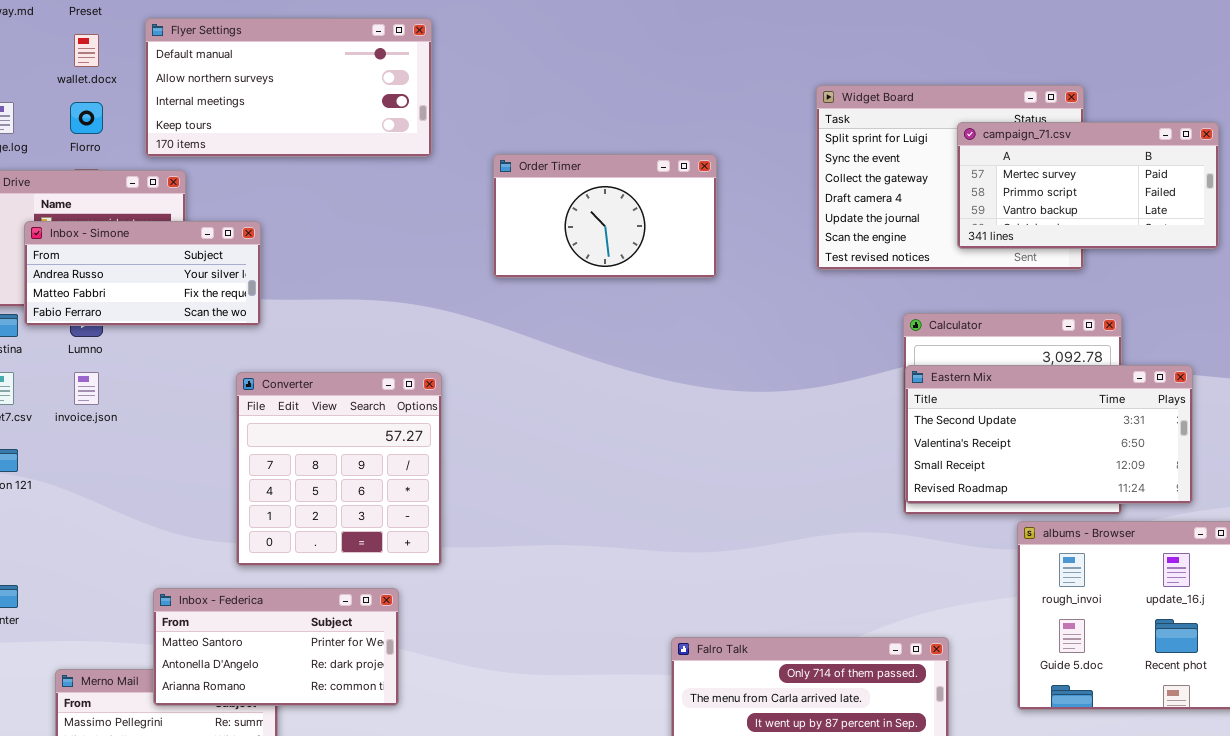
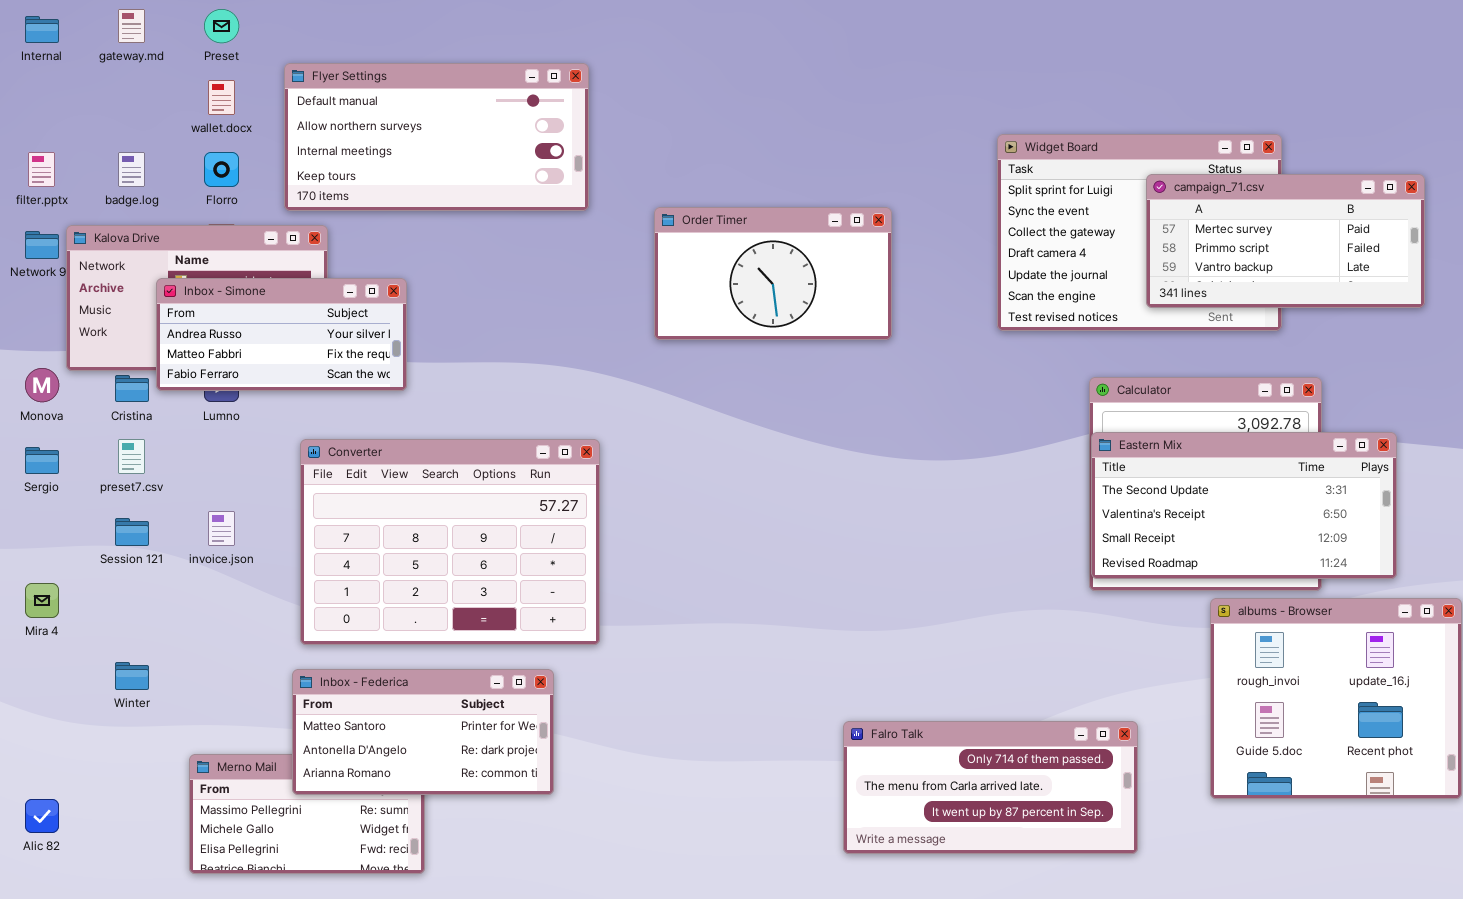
invoice.json: [74,372,99,405] -> [208,511,235,546], moved
Converter: [236,372,442,566] -> [300,439,600,645], resized

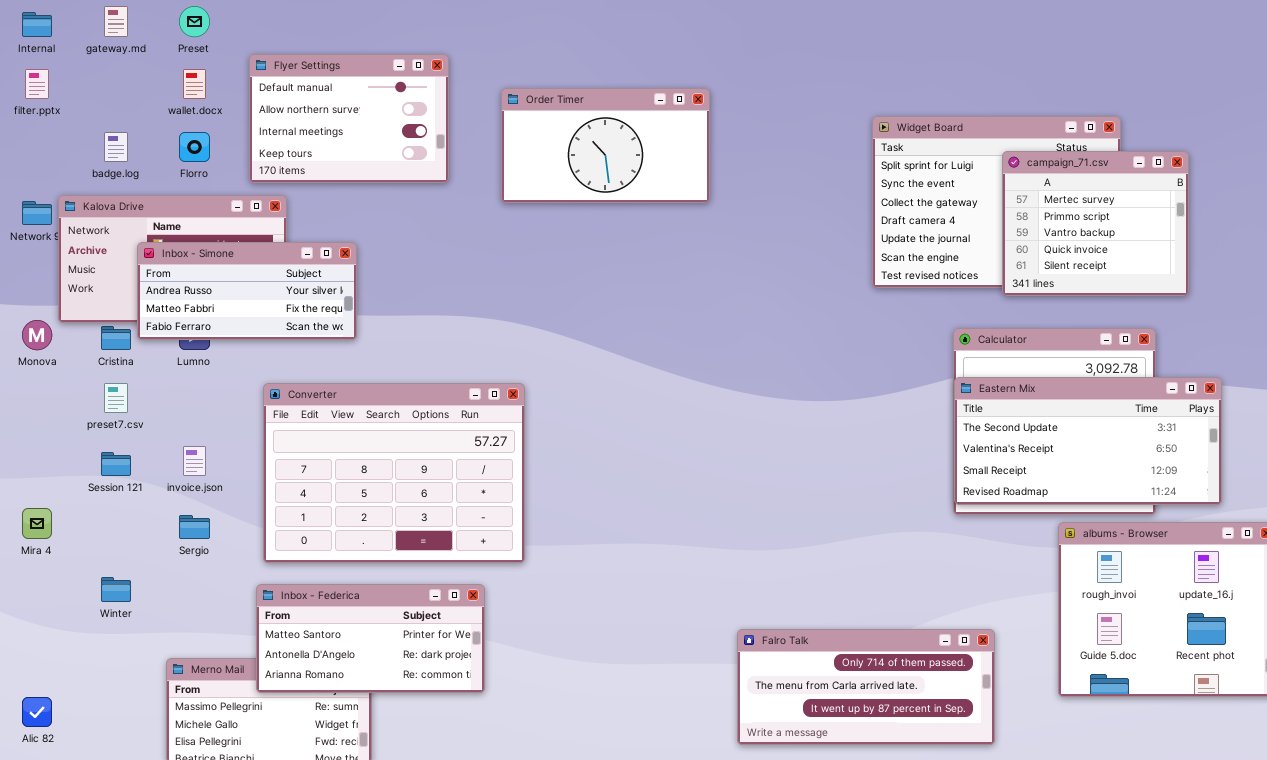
Flyer Settings: [284,63,589,211] -> [249,54,449,183], resized
filter.pptx: [28,152,55,187] -> [25,69,49,99], moved
campaign_71.csv: [1146,174,1425,308] -> [1002,151,1189,296], resized
Order Timer: [654,207,892,340] -> [501,88,710,203], moved
Sergio: [25,447,59,474] -> [179,515,210,539], moved

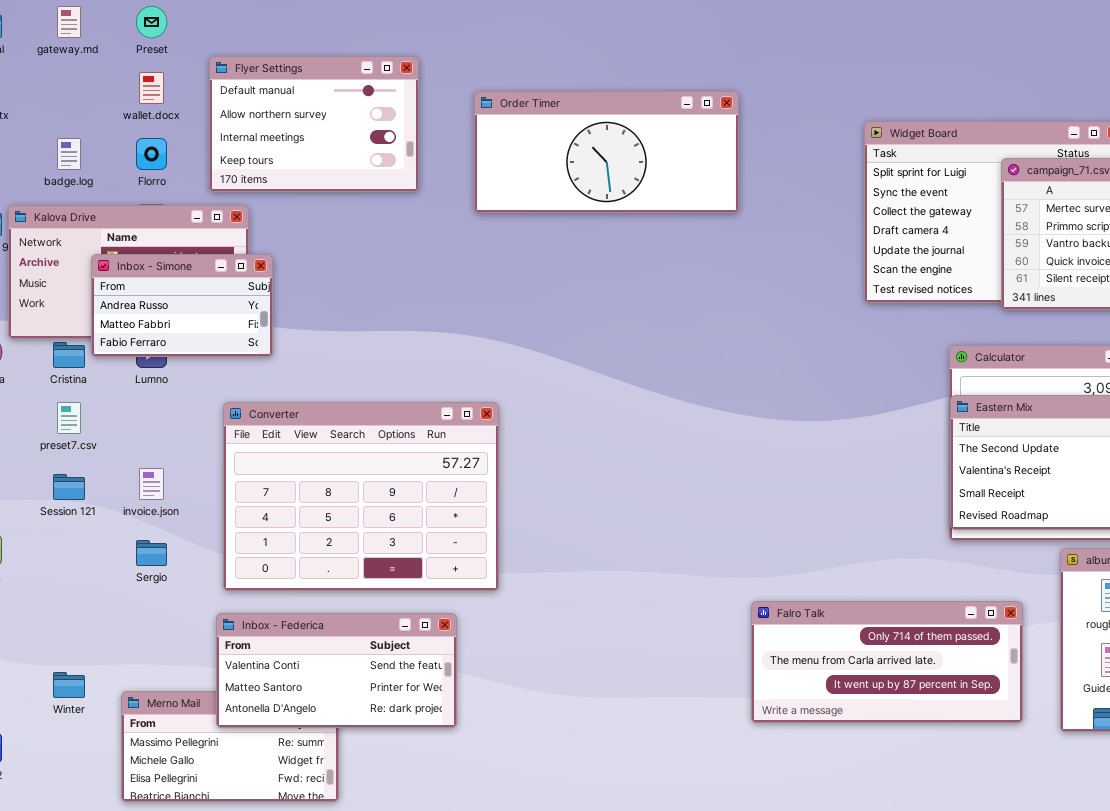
Order Timer: [501,88,710,203] -> [474,91,739,213], resized
Inbox - Simone: [137,242,357,340] -> [91,254,273,357], resized
Winter: [101,577,131,602] -> [53,672,85,698], moved
Inbox - Federica: [256,584,485,693] -> [216,613,457,728], scrolled up 1 row
Falro Talk: [737,629,995,745] -> [751,601,1023,723], moved

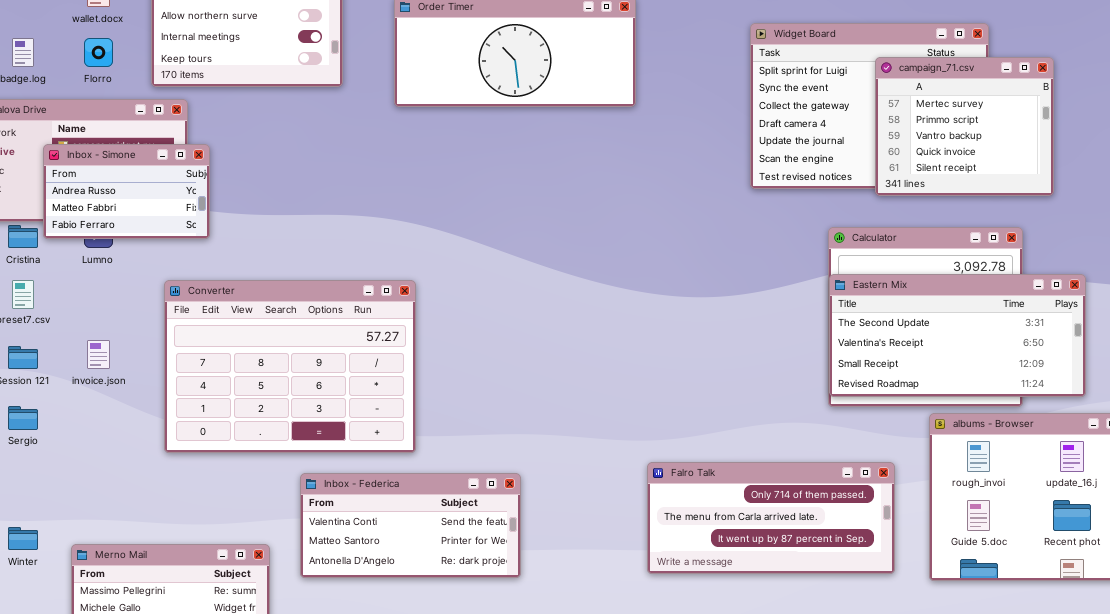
Sergio: [136,540,167,566] -> [8,406,38,430], moved
Inbox - Federica: [216,613,457,728] -> [300,473,521,578], moved

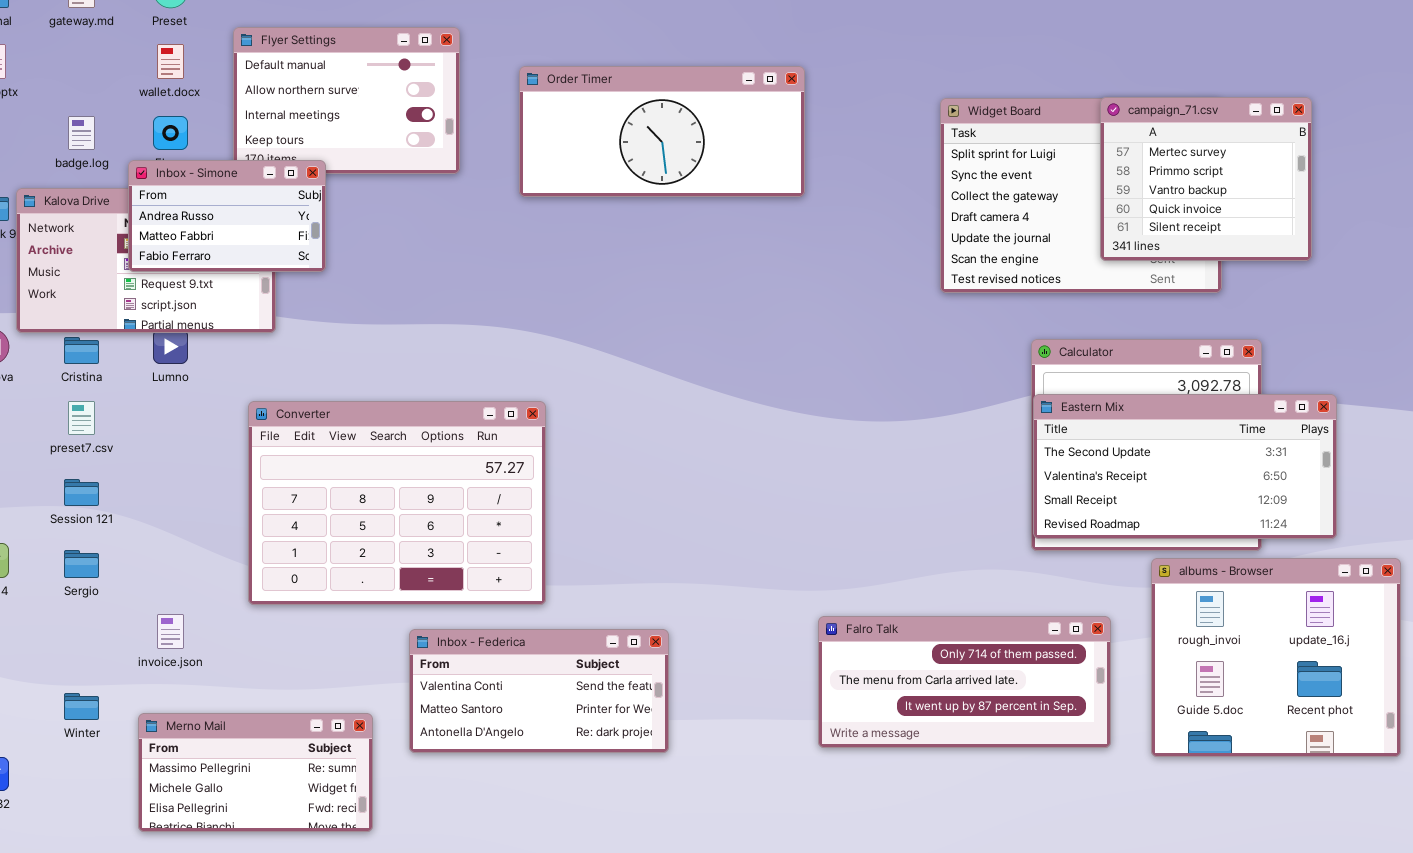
campaign_71.csv: [875,57,1054,196] -> [1100,97,1312,261], moved
Inbox - Simone: [43,144,210,239] -> [128,160,326,272], moved
invoice.json: [87,340,110,369] -> [157,614,184,649], moved

